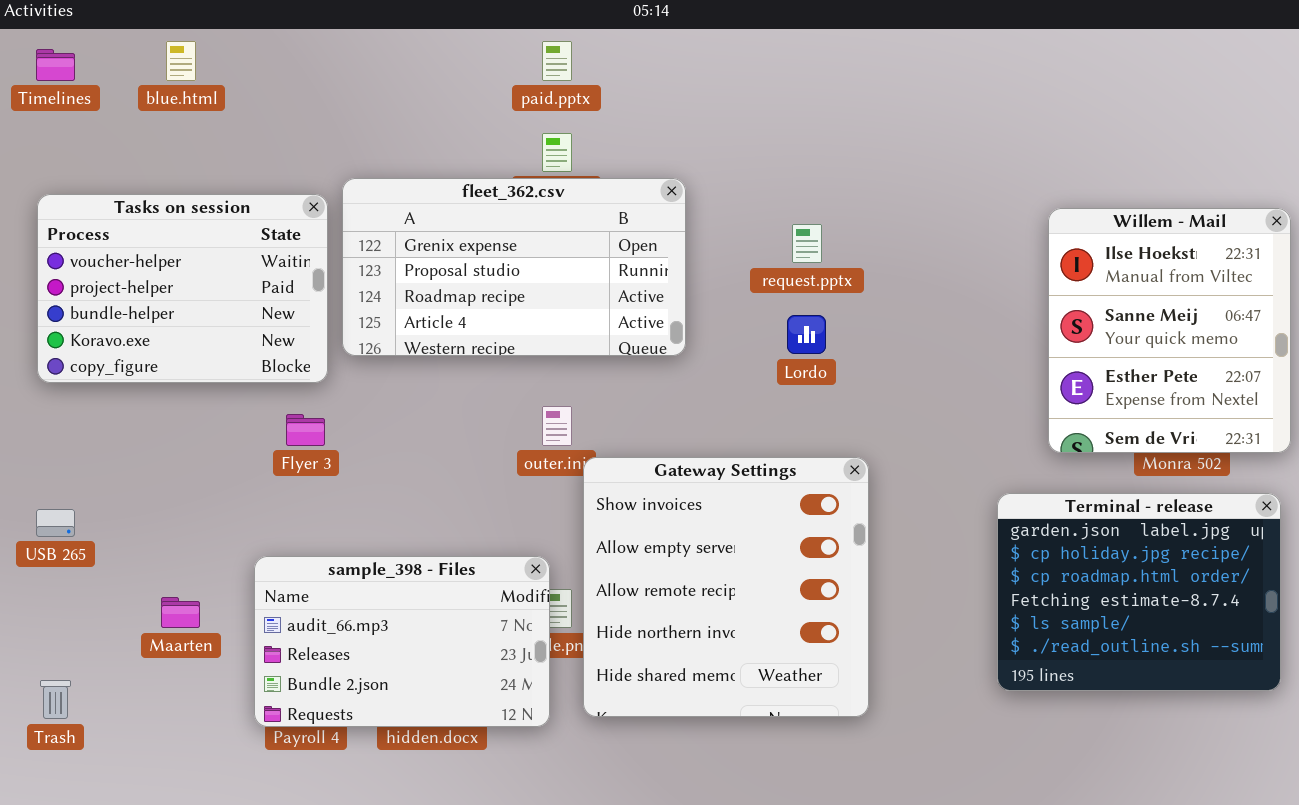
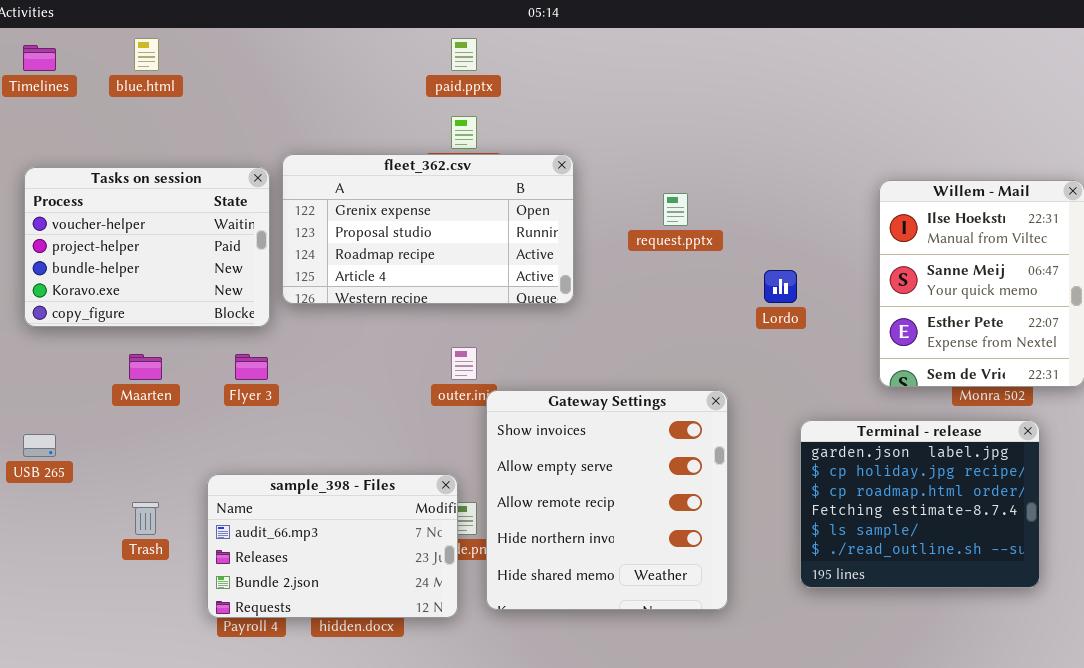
Lordo: [787,315,826,354] -> [764,270,797,303], moved
Terminal - release: [997,493,1281,691] -> [800,420,1040,588], moved
Maarten: [161,597,200,628] -> [129,354,162,380], moved
Trash: [40,680,71,719] -> [132,502,159,535], moved

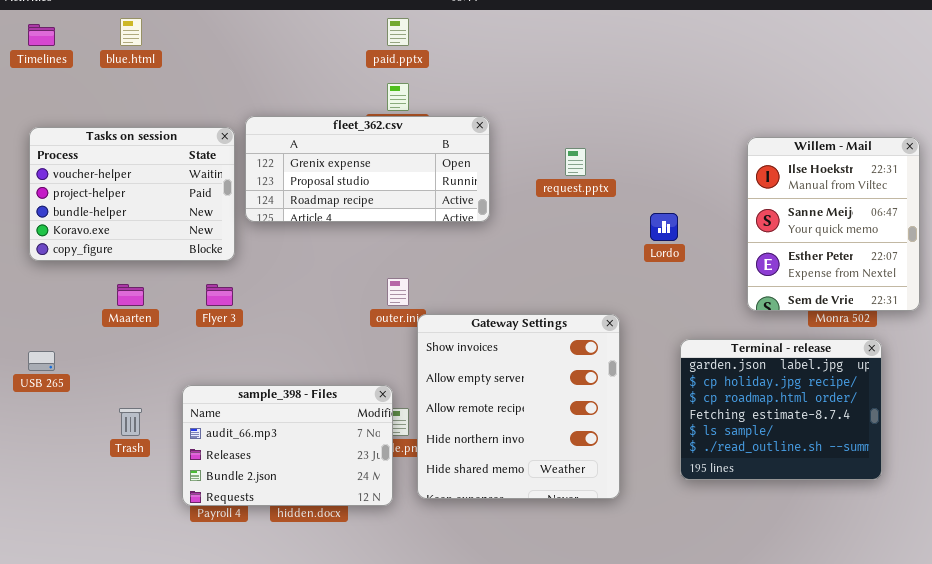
fleet_362.csv: [282,154,574,304] -> [245,116,490,222], resized

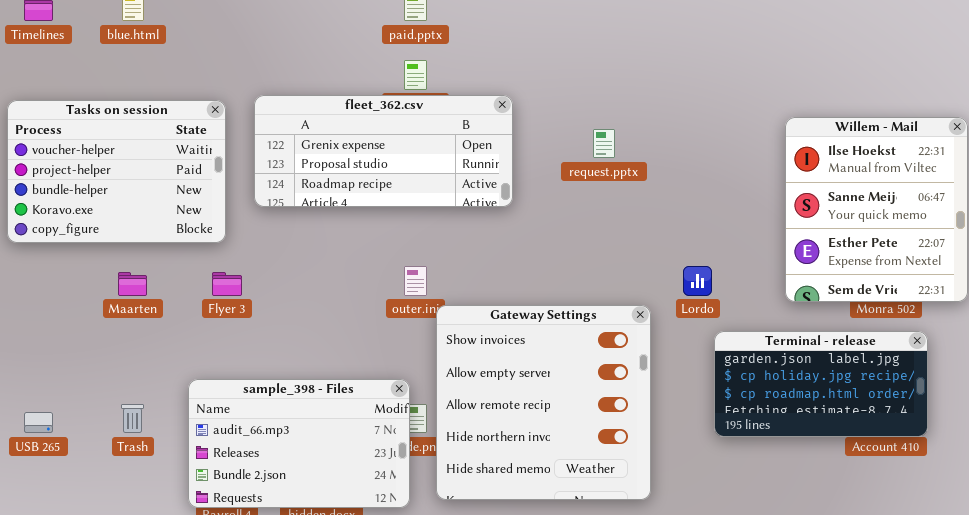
Tasks on session: [29,127,235,261] -> [7,100,226,243], moved
Lordo: [650,213,678,241] -> [683,266,712,296], moved
Terminal - release: [680,339,882,480] -> [714,331,928,437], resized
USB 265: [28,351,55,371] -> [24,412,53,433], moved

